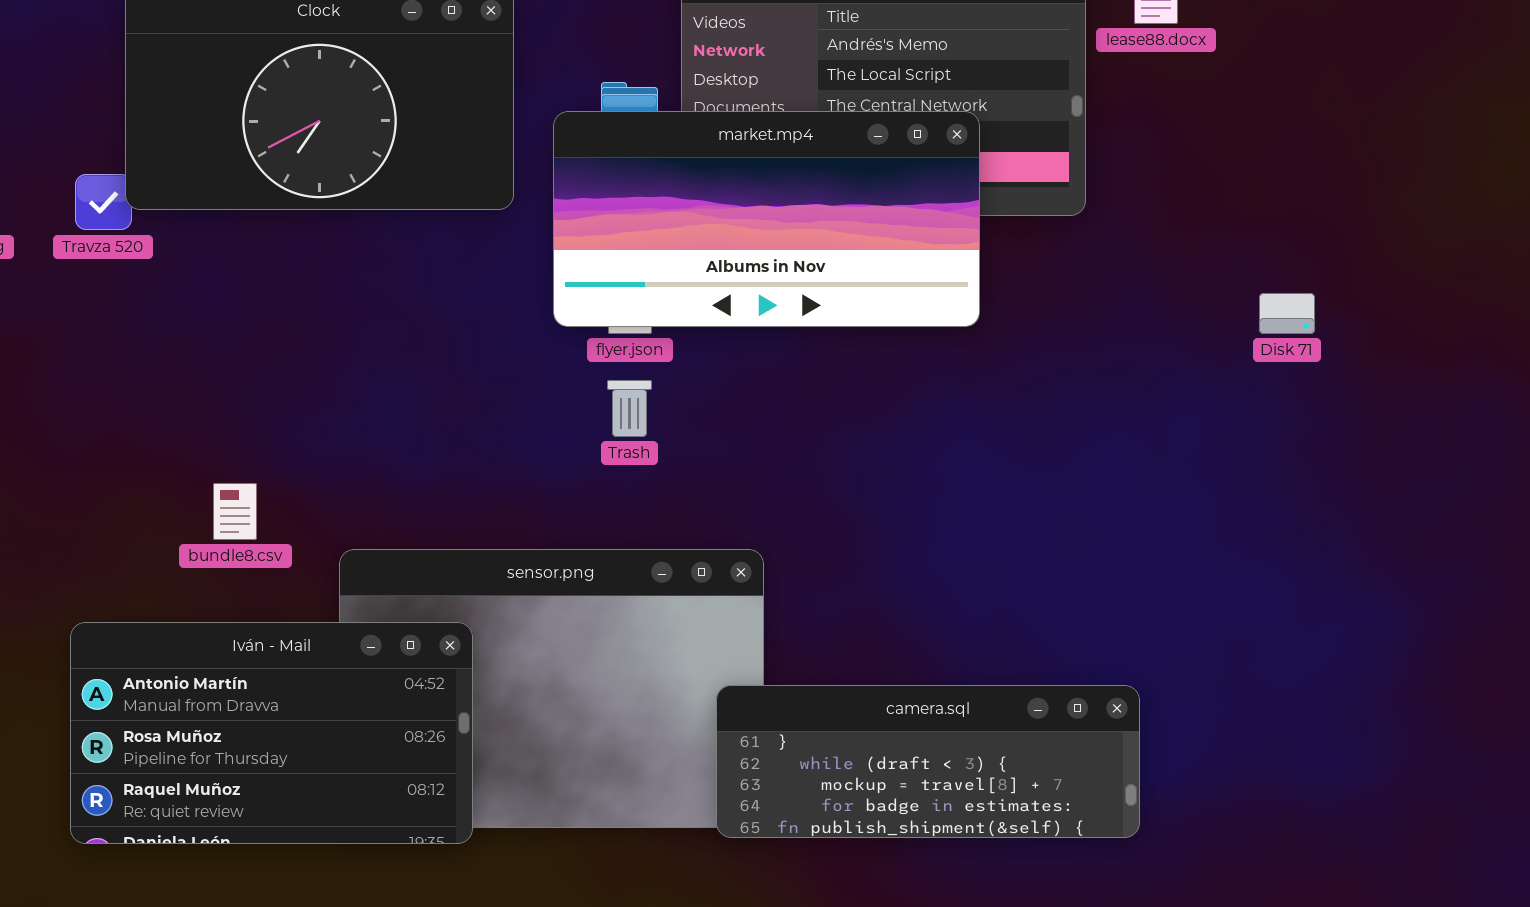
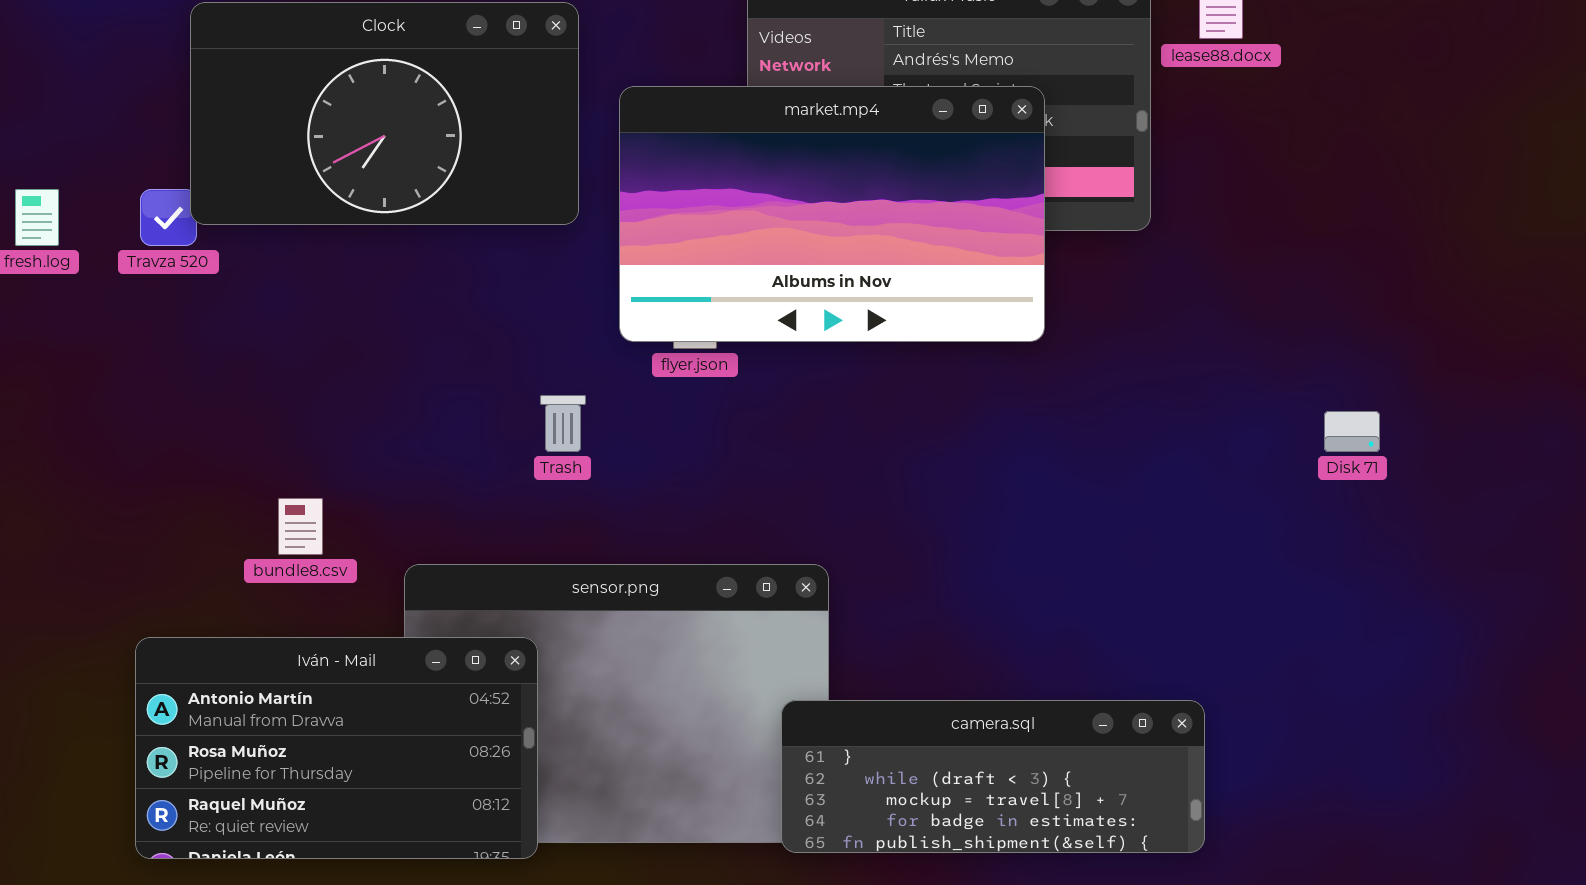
market.mp4: [553,111,980,327] -> [619,86,1045,342], resized
Disk 71: [1259,293,1315,334] -> [1324,411,1380,452], moved
Trash: [607,380,652,437] -> [540,395,586,452], moved

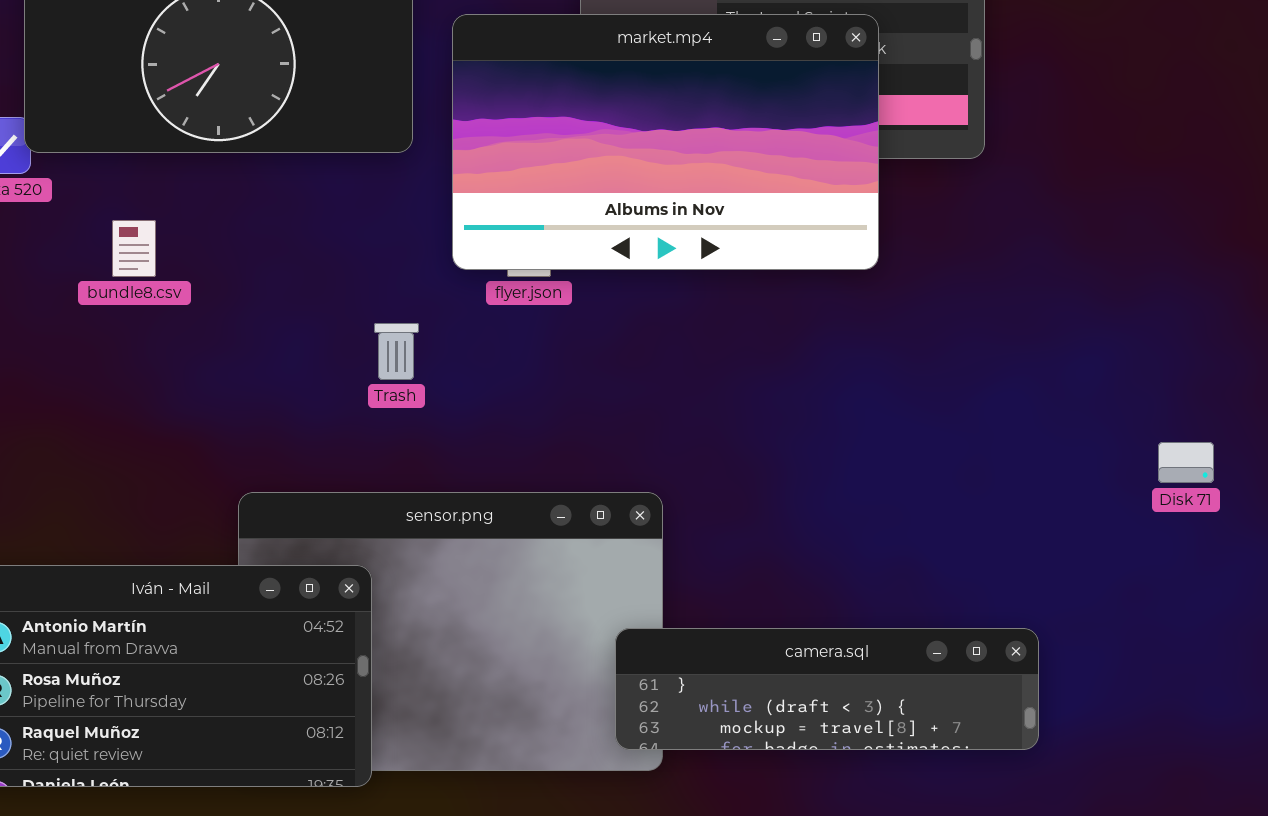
Disk 71: [1324,411,1380,452] -> [1158,442,1214,483], moved
bundle8.csv: [278,498,323,555] -> [112,220,156,277], moved
camera.sql: [781,700,1205,853] -> [615,628,1039,750], resized

